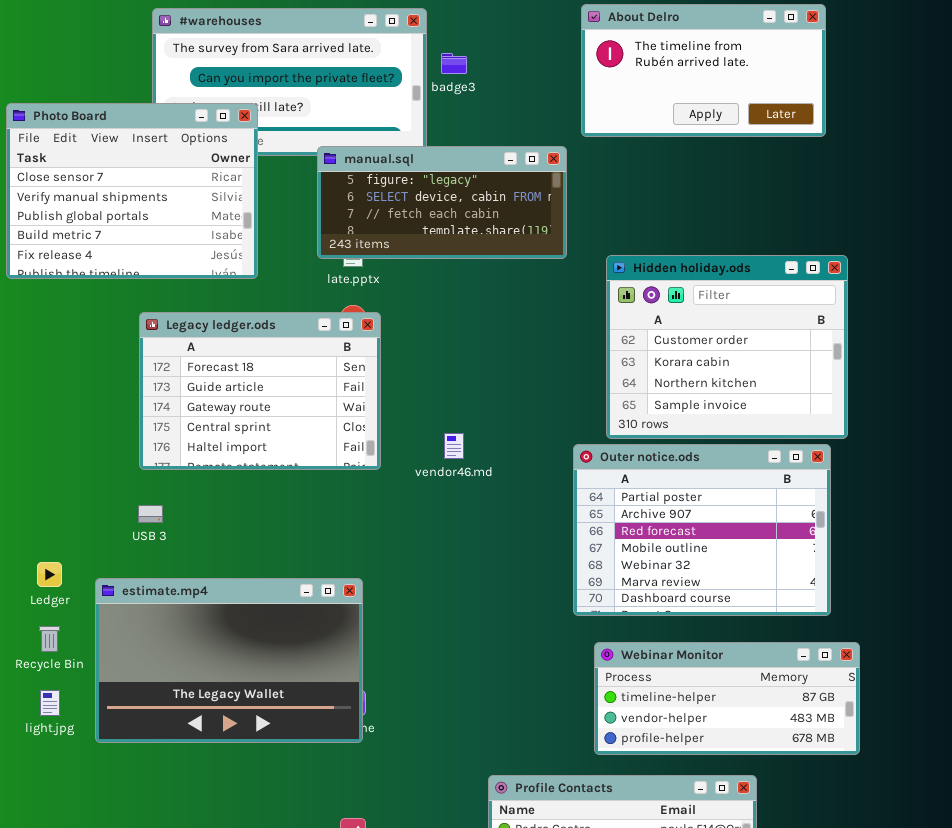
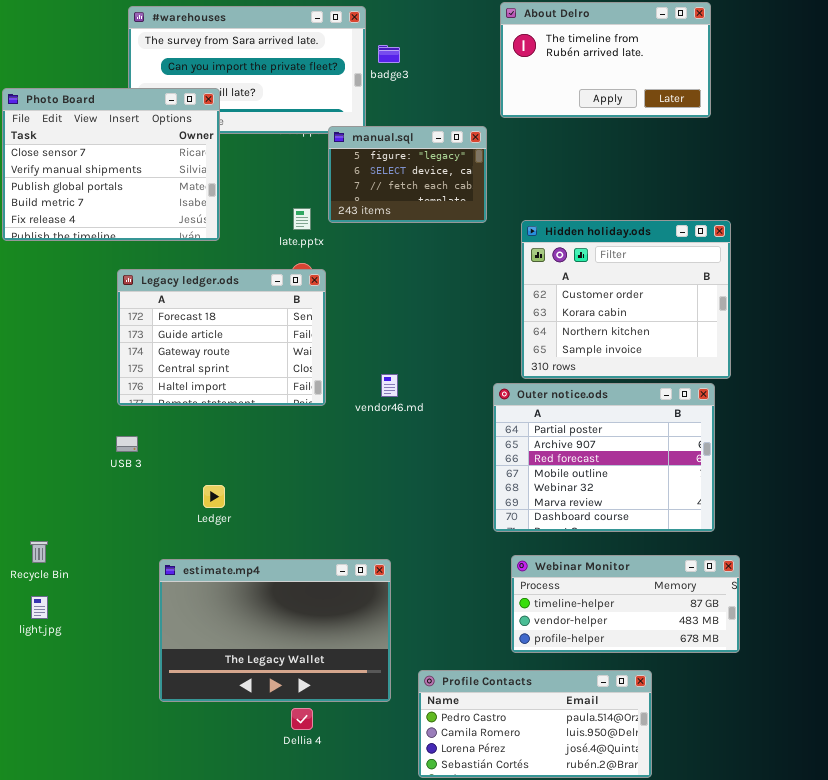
manual.sql: [317,146,567,259] -> [328,126,487,223], resized
Ledger: [37,562,62,587] -> [203,485,225,508], moved
estimate.mp4: [95,578,363,743] -> [159,559,391,702], moved

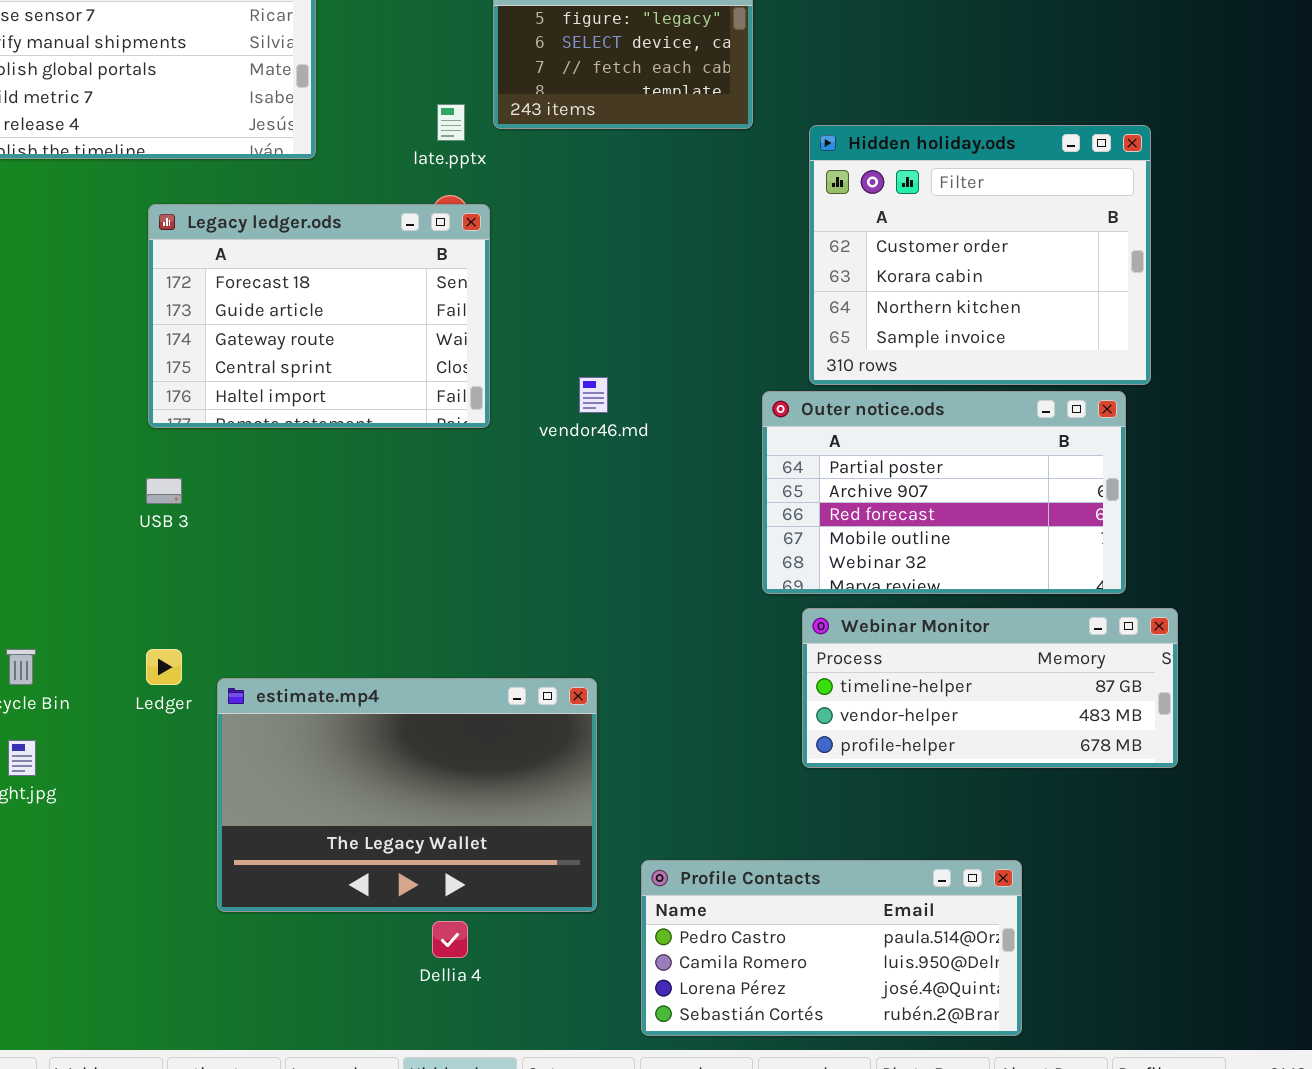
Outer notice.ods: [493,383,715,532] -> [762,391,1126,594], resized
Ledger: [203,485,225,508] -> [146,649,182,685], moved
Webinar Monitor: [511,555,740,653] -> [802,608,1178,768], moved

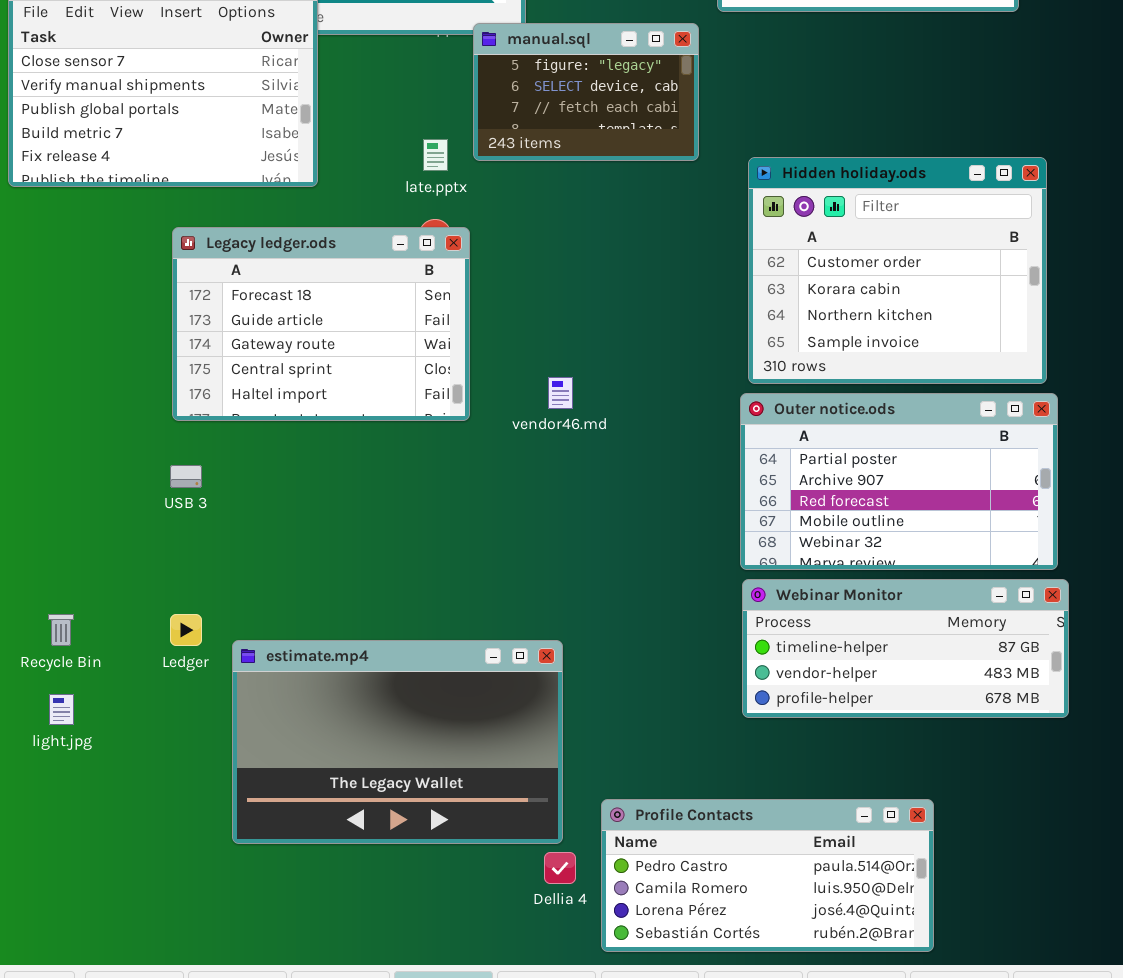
Outer notice.ods: [762,391,1126,594] -> [740,393,1058,570], moved
Dellia 4: [432,921,468,958] -> [544,852,576,884], moved

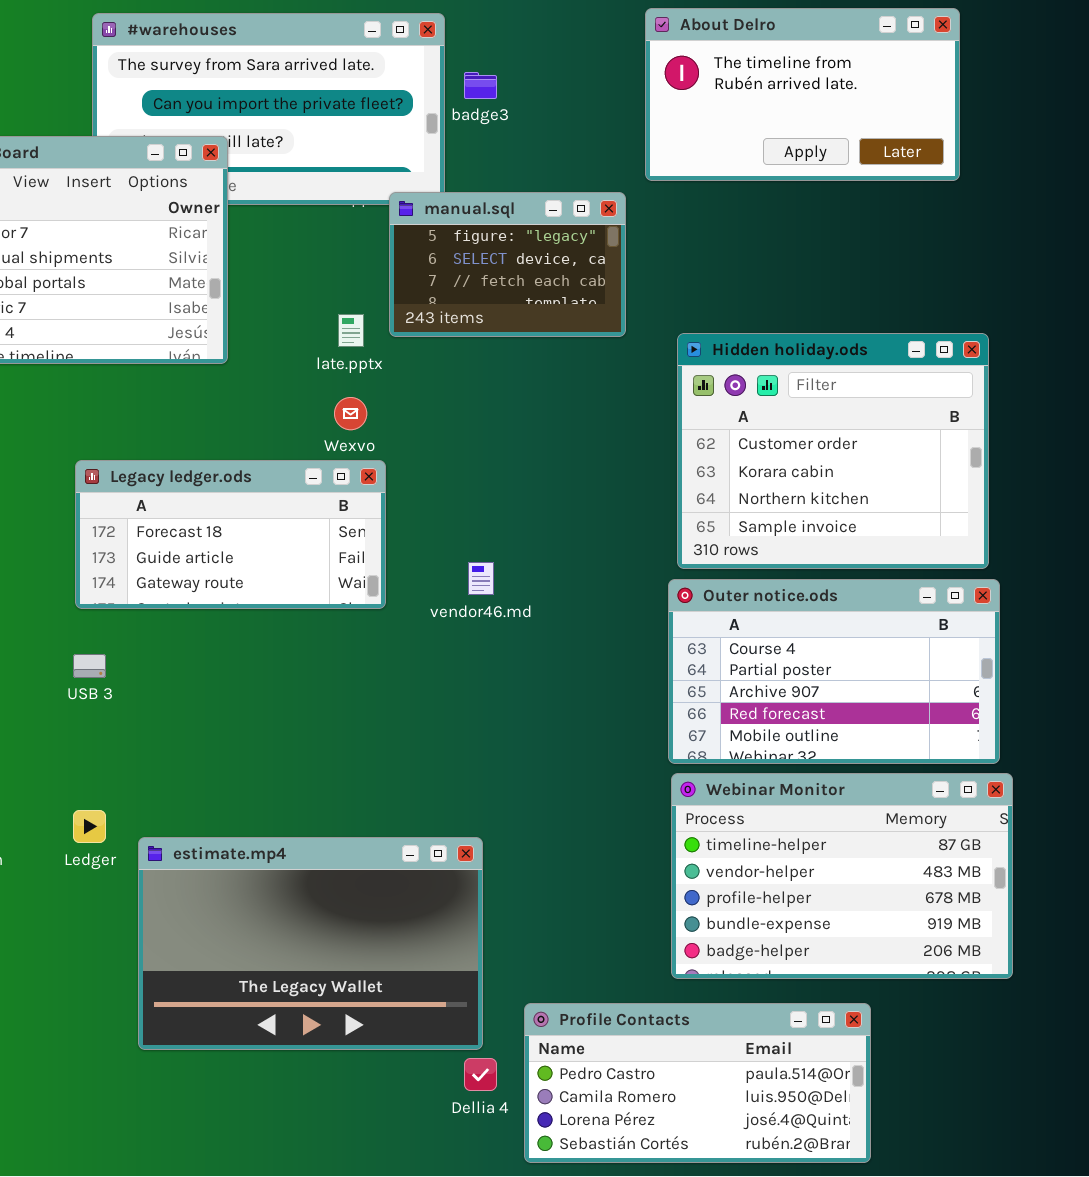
Legacy ledger.ods: [172,227,470,421] -> [75,460,386,609], resized
Outer notice.ods: [740,393,1058,570] -> [668,579,1000,764], scrolled up 1 row
Webinar Monitor: [742,579,1069,718] -> [671,773,1013,979], resized

